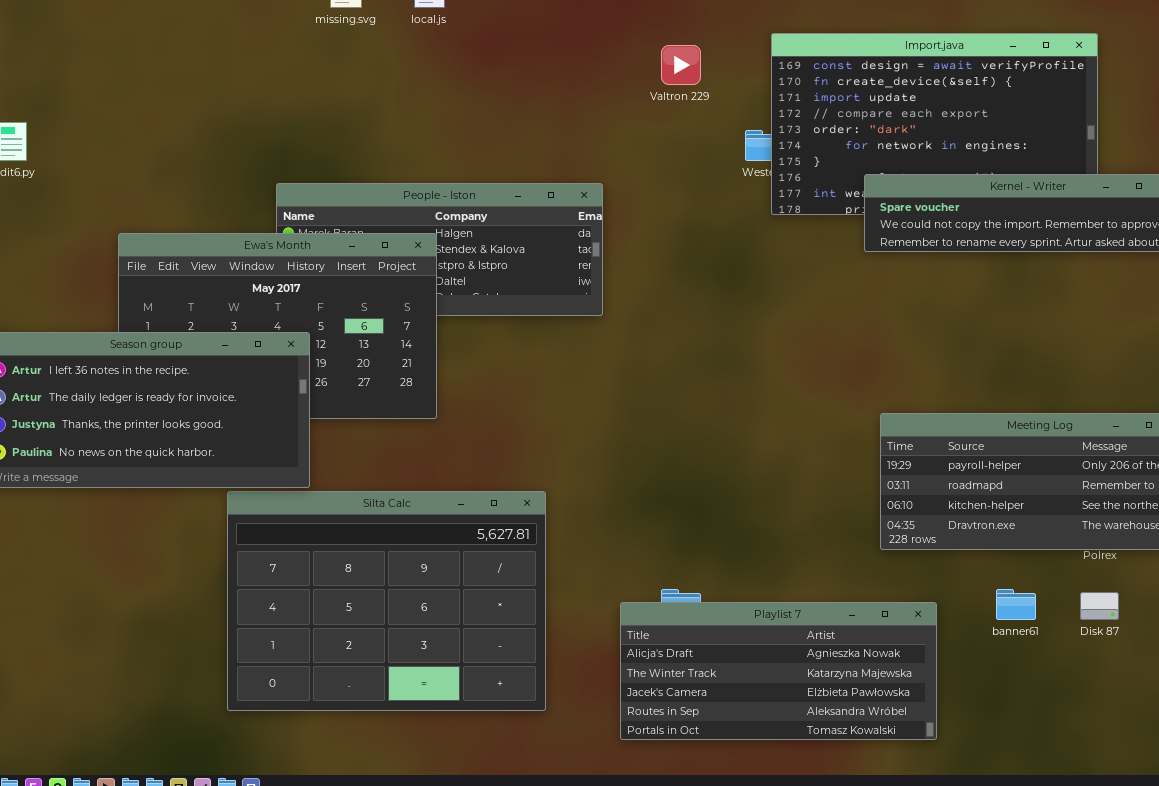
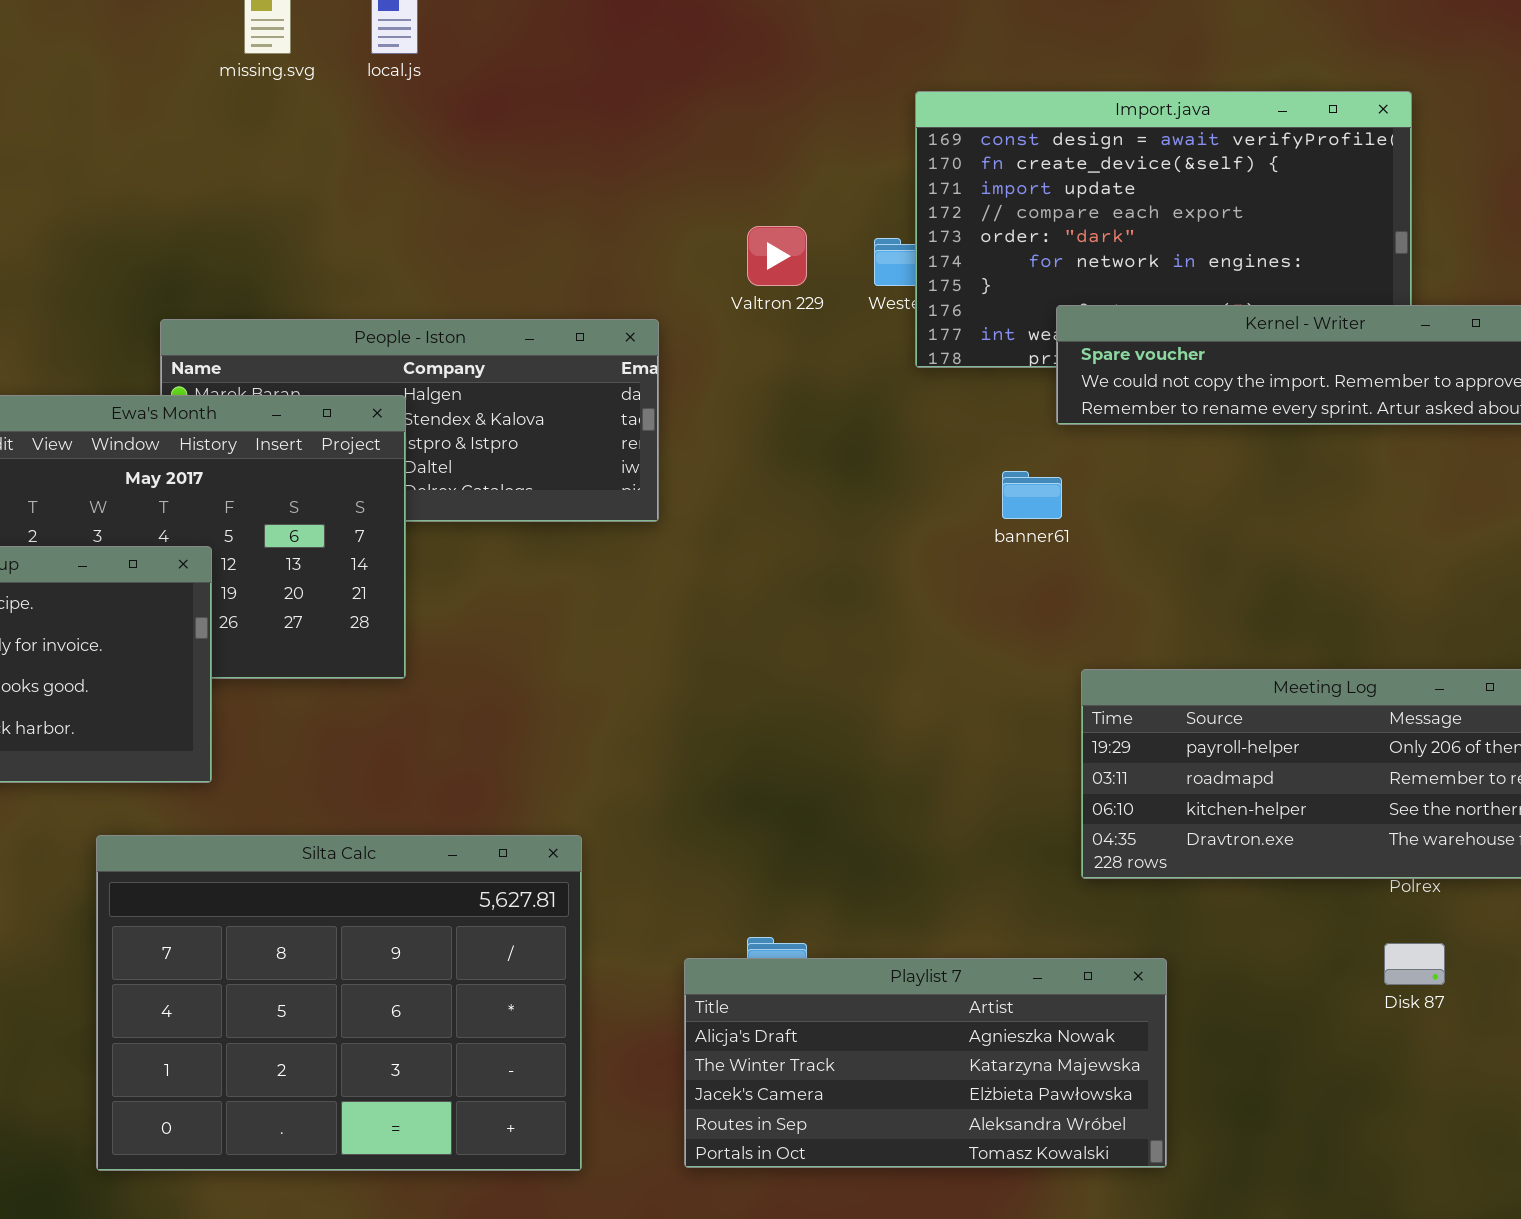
Valtron 229: [661,45,701,85] -> [747,226,807,286], moved
Silta Calc: [227,491,546,711] -> [96,835,582,1171], moved
banner61: [996,589,1036,620] -> [1002,471,1062,519], moved

